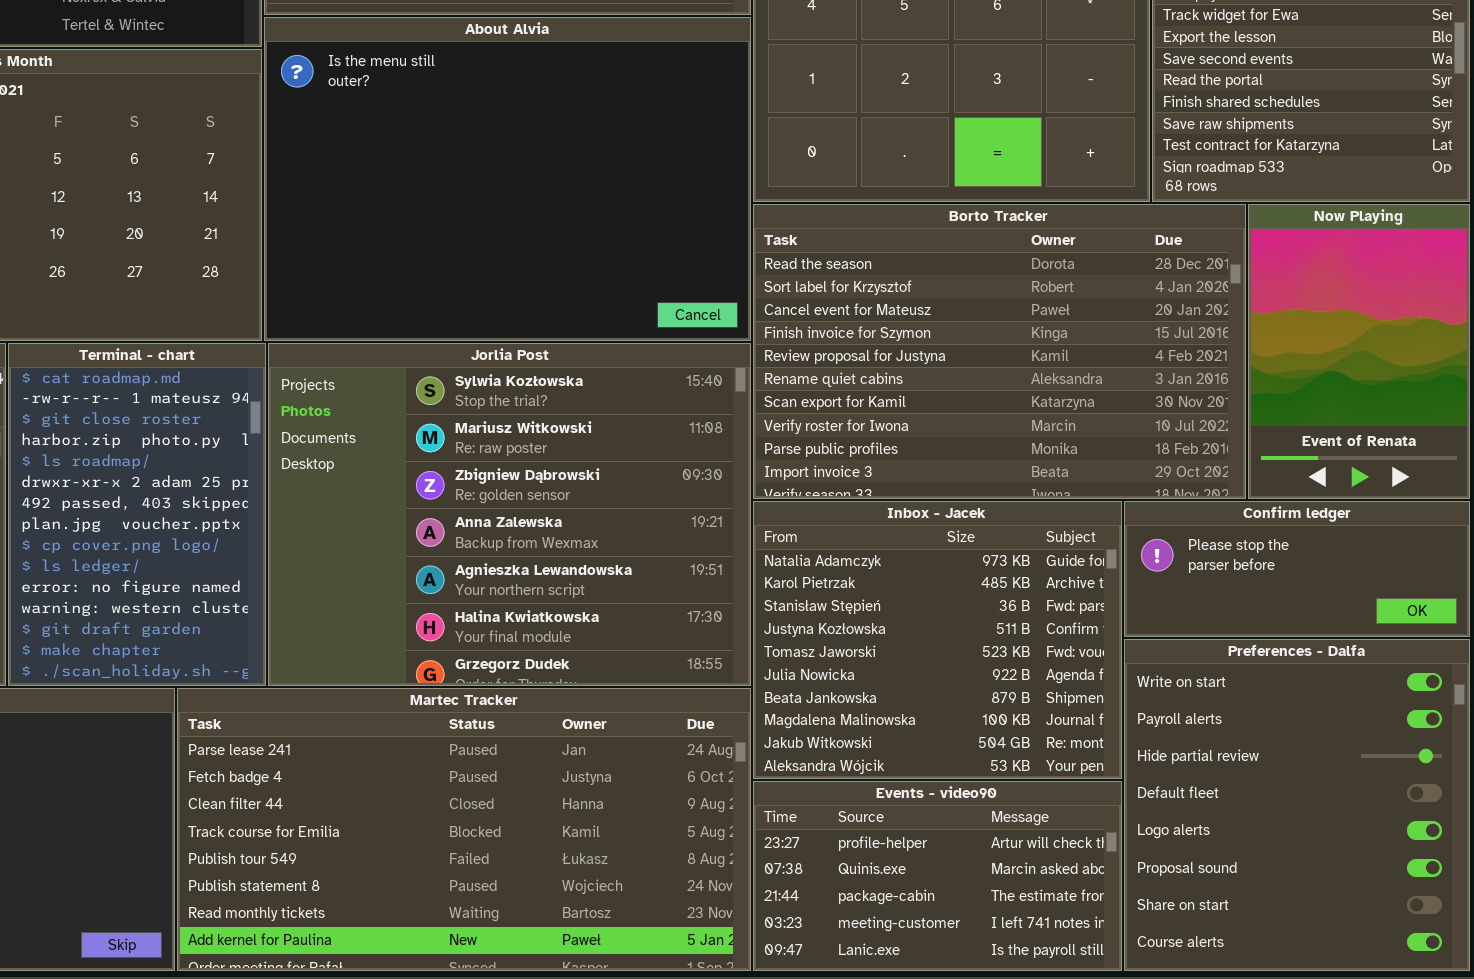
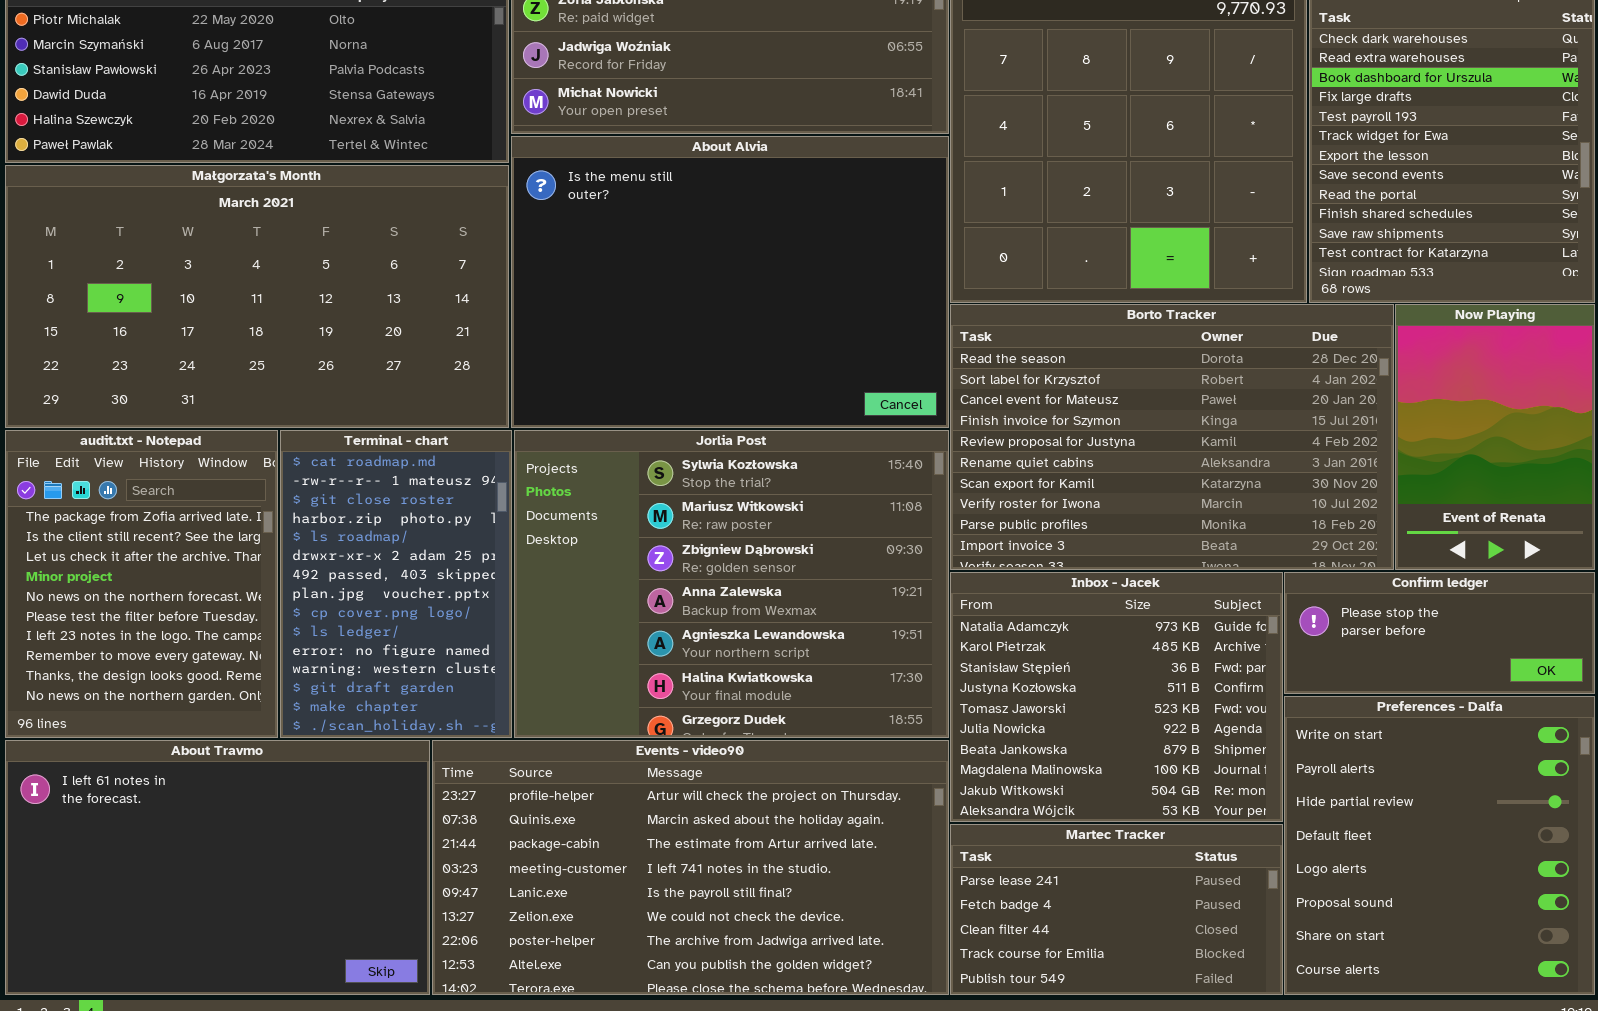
Martec Tracker: [177,688,751,971] -> [950,824,1283,995], moved, resized
Events - video90: [753,781,1122,971] -> [432,740,949,995], moved, resized

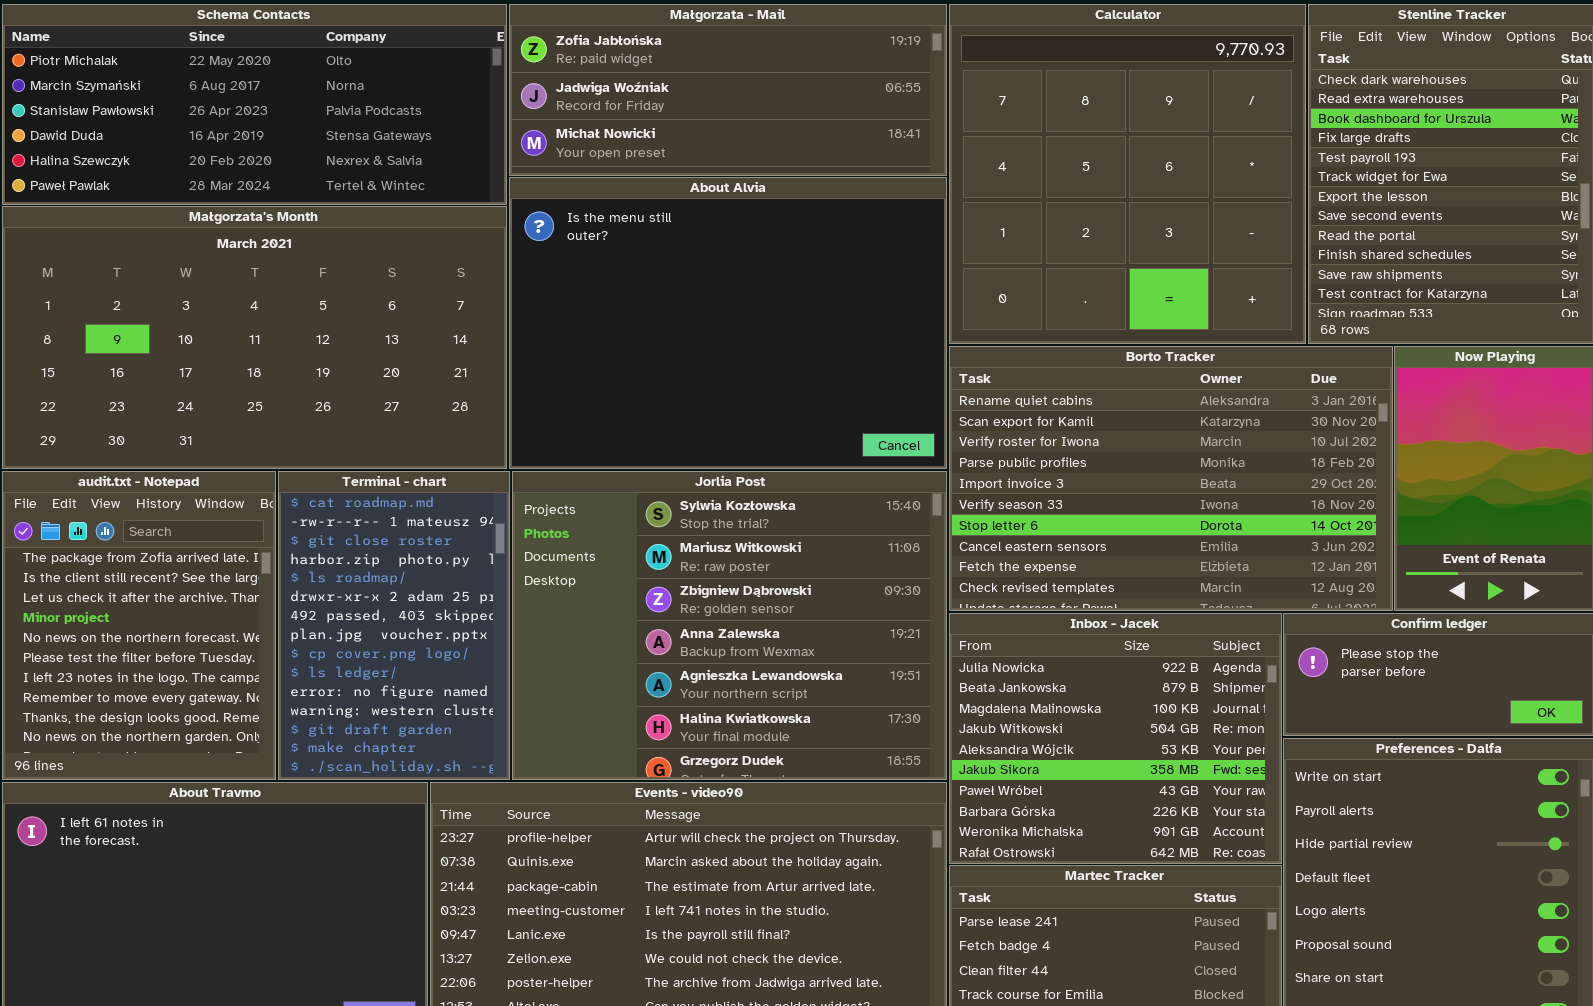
Borto Tracker: [950,304,1394,570] -> [949,346,1393,611], scrolled down 5 rows
Inbox - Jacek: [950,572,1283,822] -> [949,613,1282,864], scrolled down 5 rows

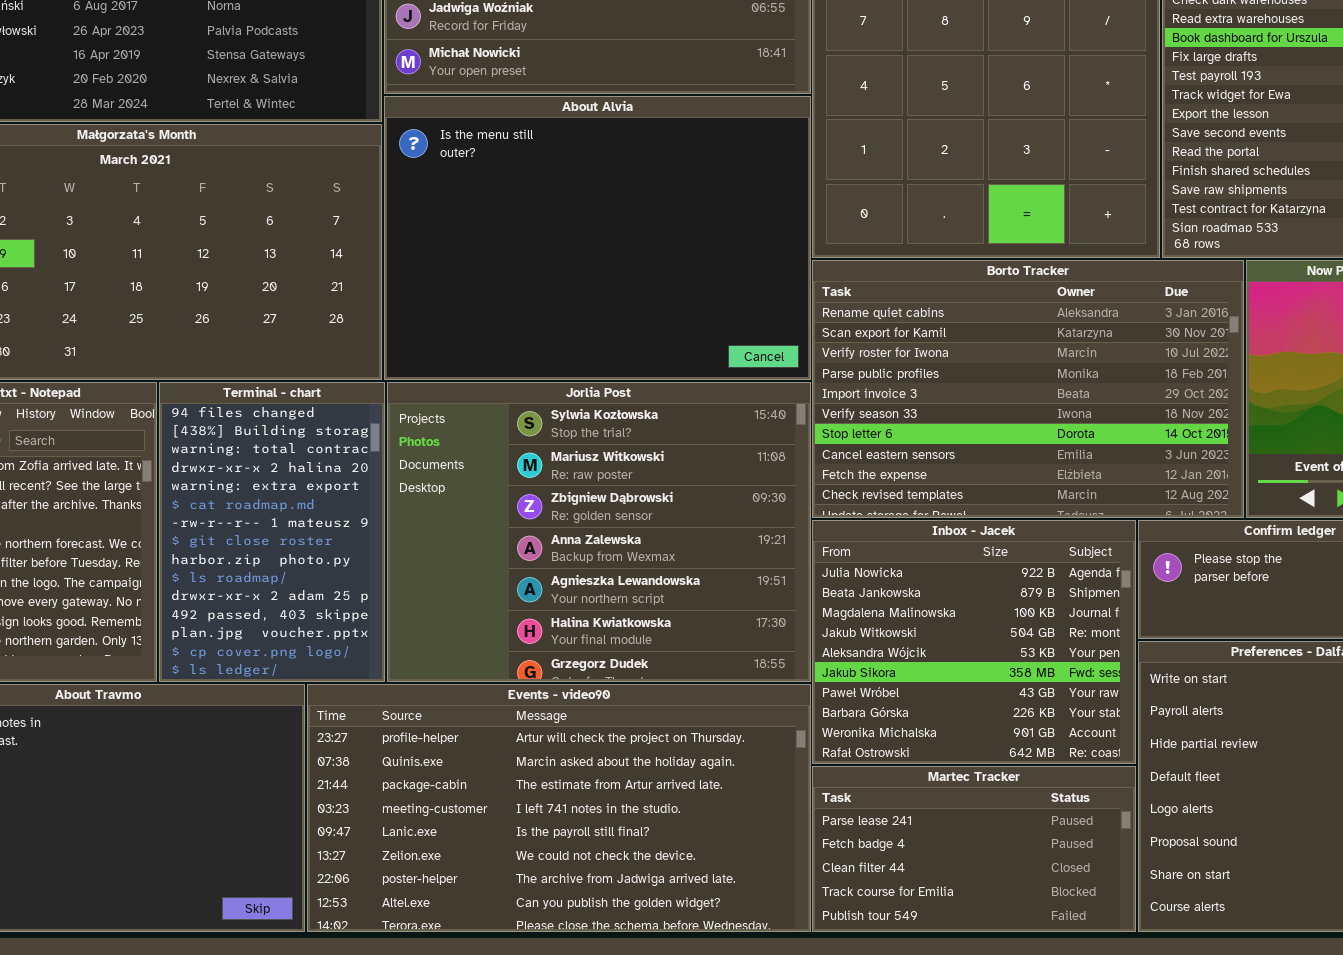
Terminal - chart: [278,471,510,780] -> [159,382,385,682], scrolled up 5 rows

